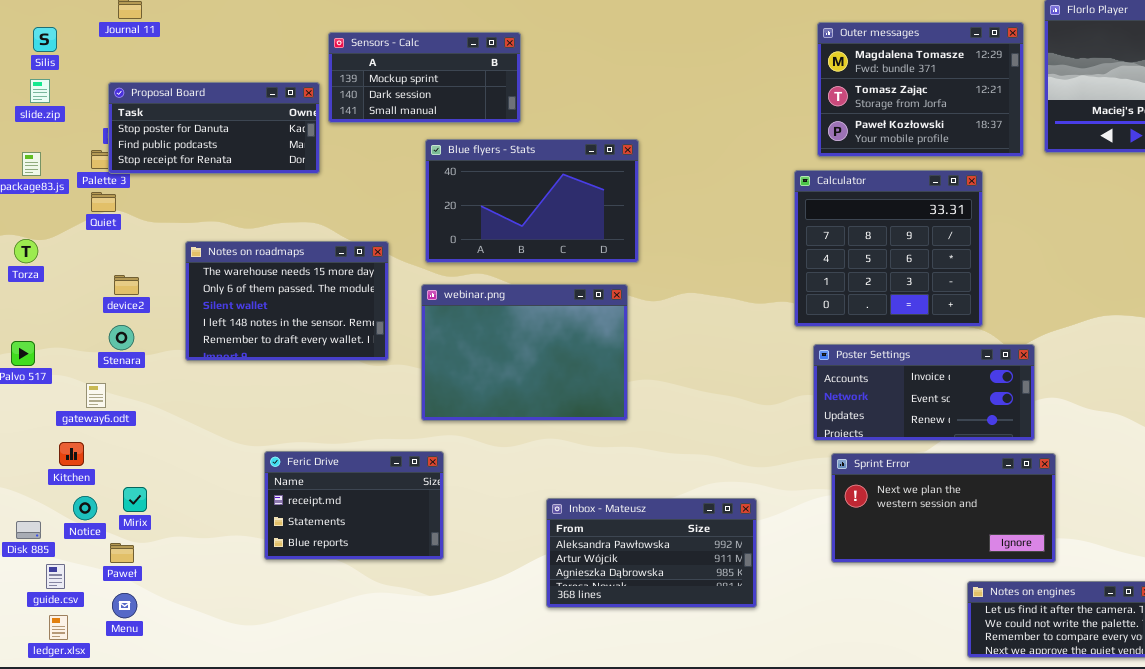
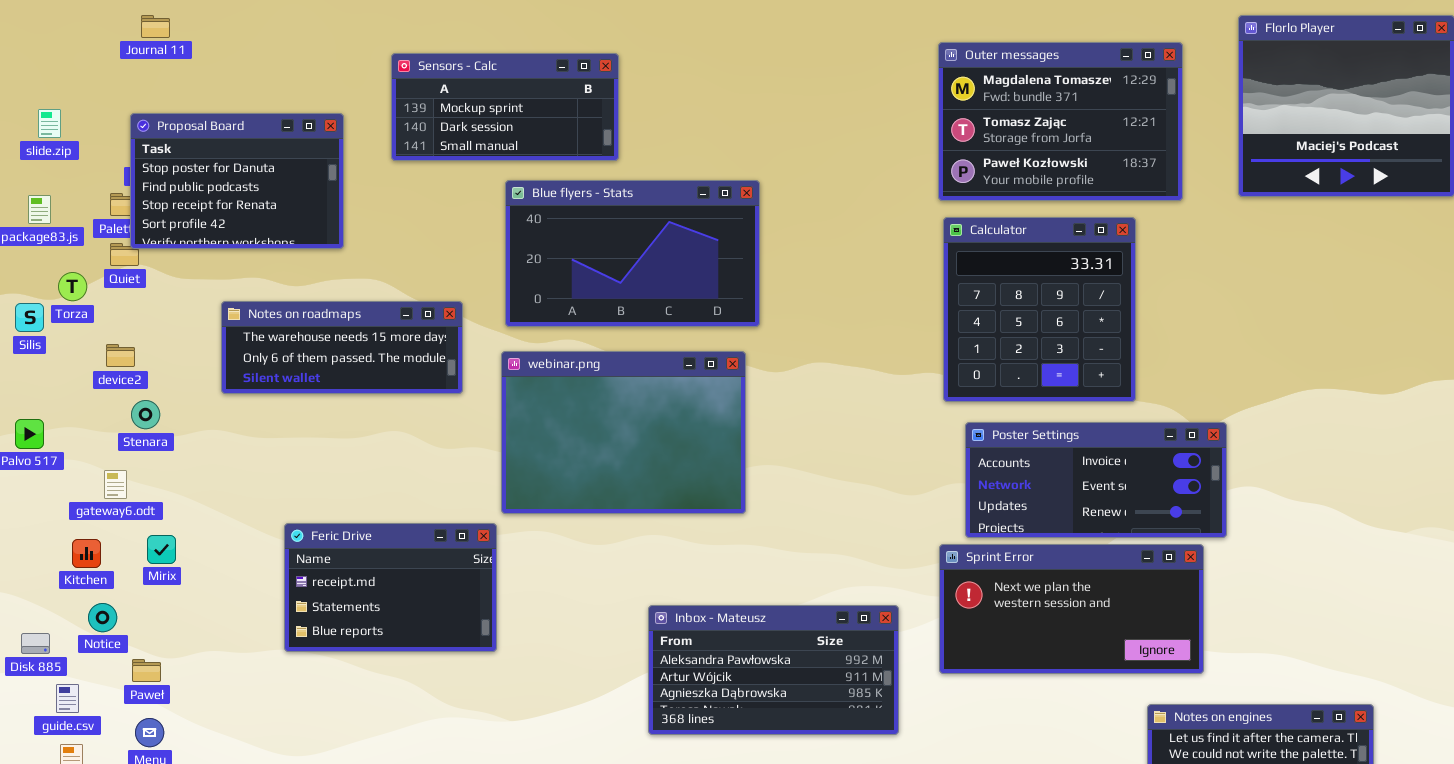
Outer messages: [817,22,1024,157] -> [938,42,1183,201], moved
Silis: [33,27,57,52] -> [15,303,44,332], moved
Proposal Board: [108,82,320,174] -> [130,113,344,249], resized
Calculator: [794,170,983,327] -> [943,217,1136,402], resized
Torza: [14,239,38,263] -> [58,272,87,301], moved
Notes on roadmaps: [185,241,389,361] -> [221,301,463,394], resized
device2: [114,275,139,295] -> [106,344,135,367], moved
Feric Drive: [264,451,444,560] -> [284,523,497,652], moved
Sprint Error: [831,453,1056,563] -> [939,544,1204,674], moved
Mirix: [123,487,147,512] -> [147,535,176,564], moved

